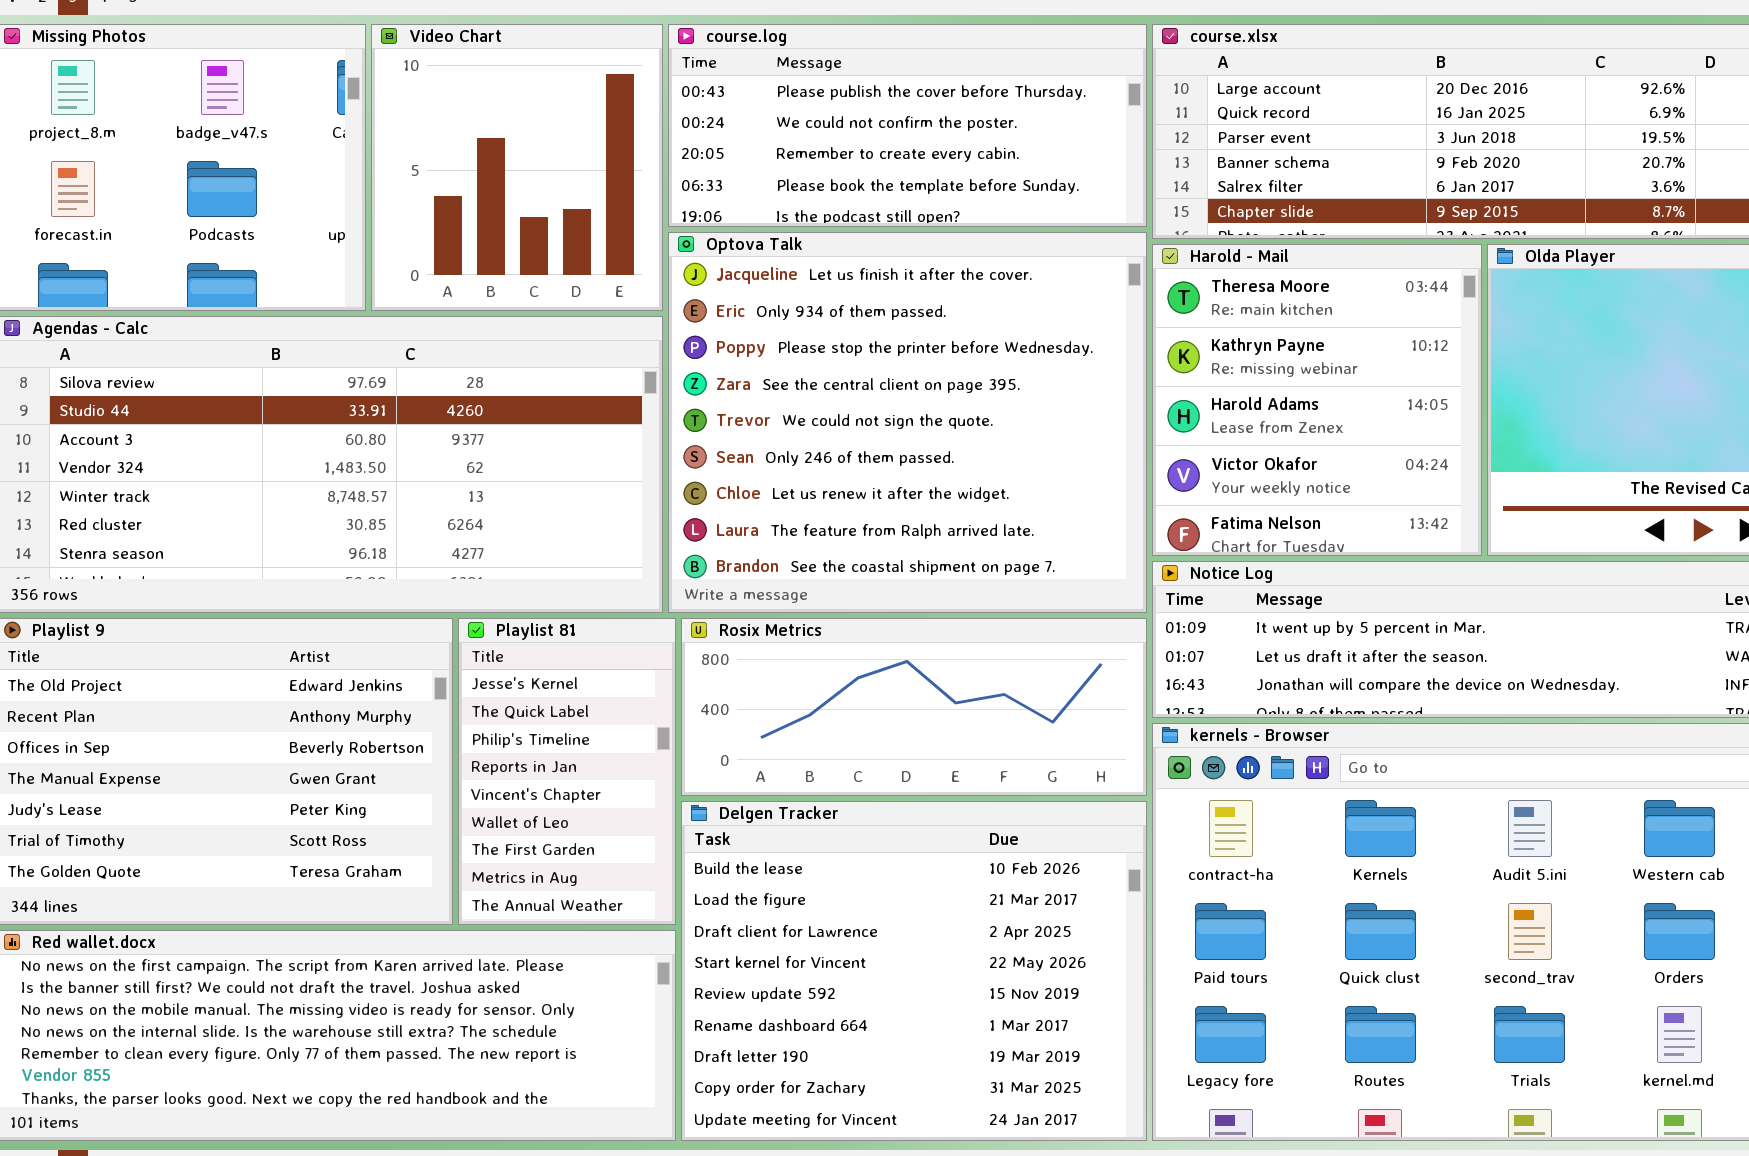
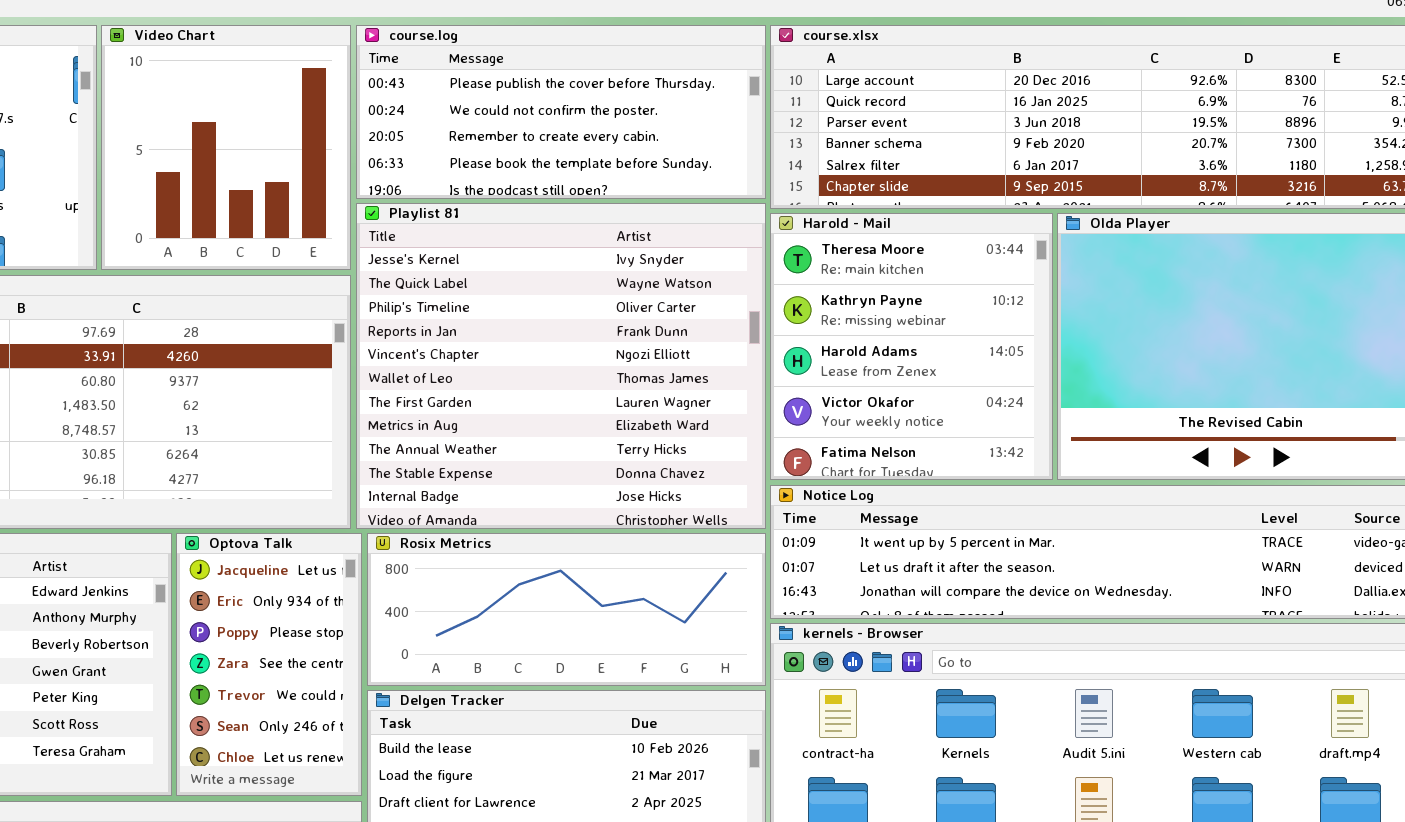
Optova Talk: [668,232,1147,613] -> [176,533,362,796], moved, resized
Playlist 81: [458,618,676,925] -> [356,203,766,529], moved, resized

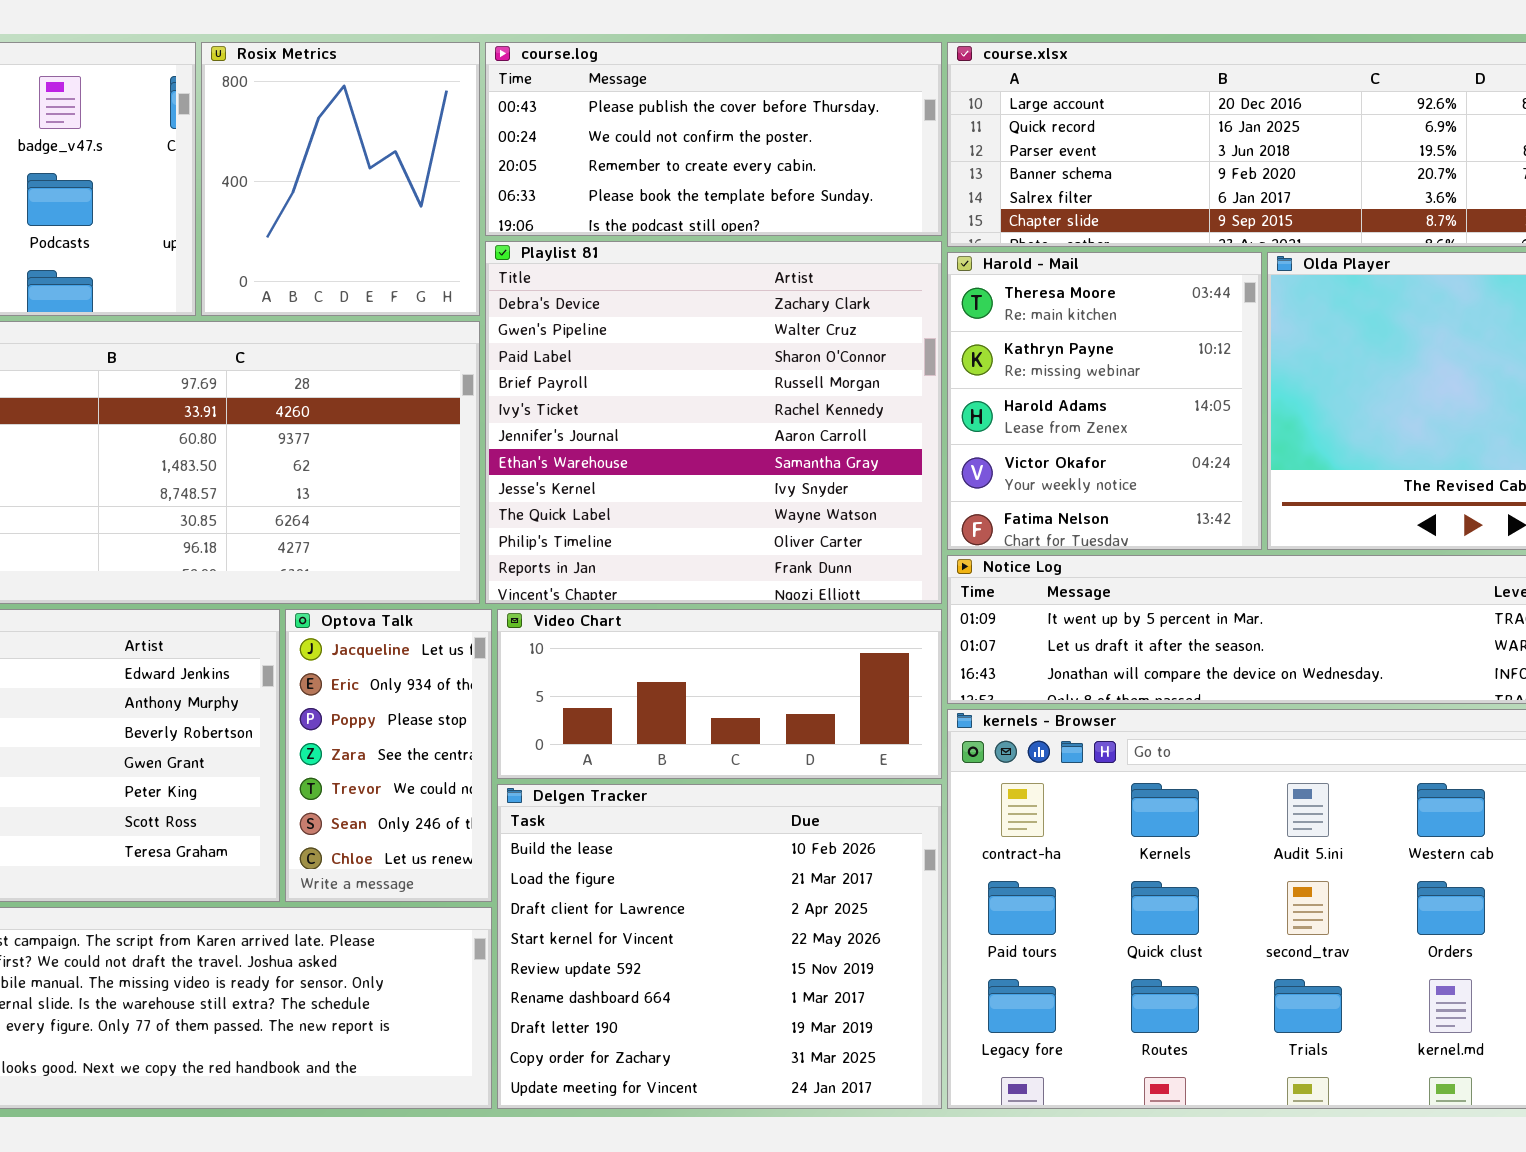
Video Chart: [101,25,351,270] -> [497,609,942,779], moved, resized
Playlist 81: [356,203,766,529] -> [485,241,942,604], scrolled up 7 rows
Rosix Metrics: [367,533,766,686] -> [201,42,480,316], moved, resized

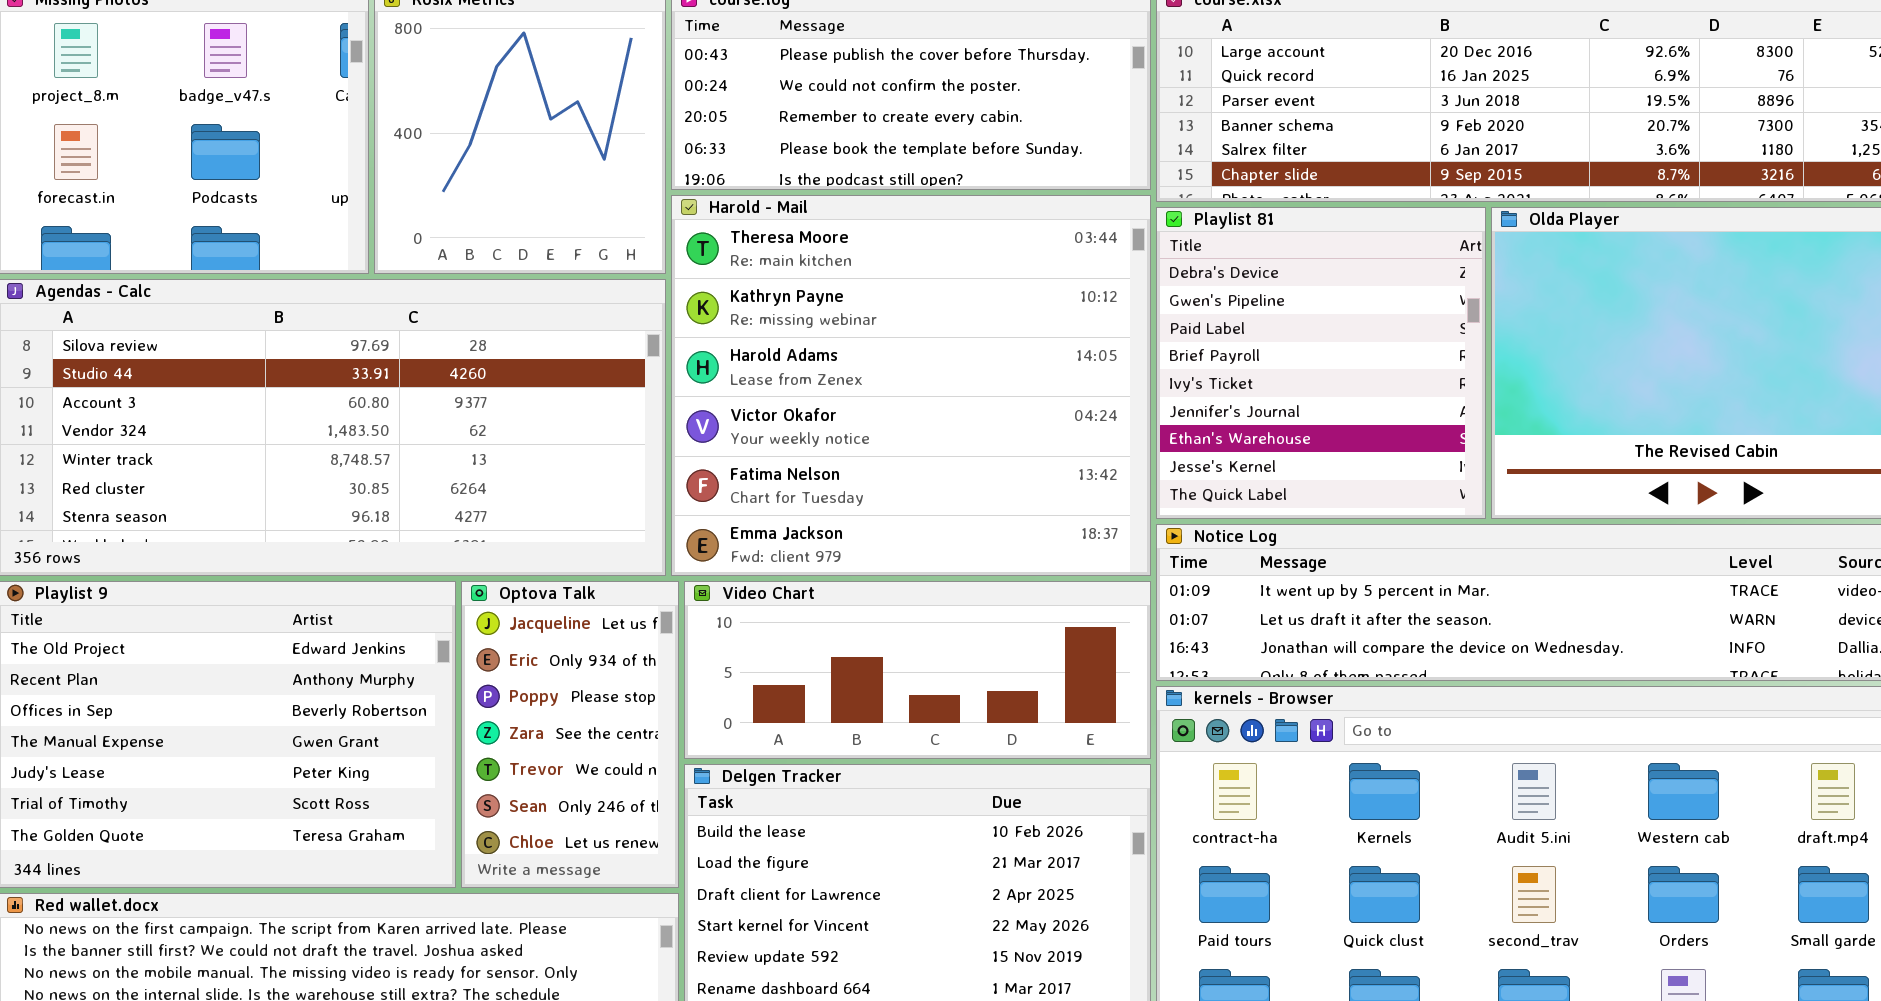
Playlist 81: [485,241,942,604] -> [1156,207,1486,519], moved, resized
Harold - Mail: [947,252,1262,550] -> [671,195,1151,576], moved, resized

